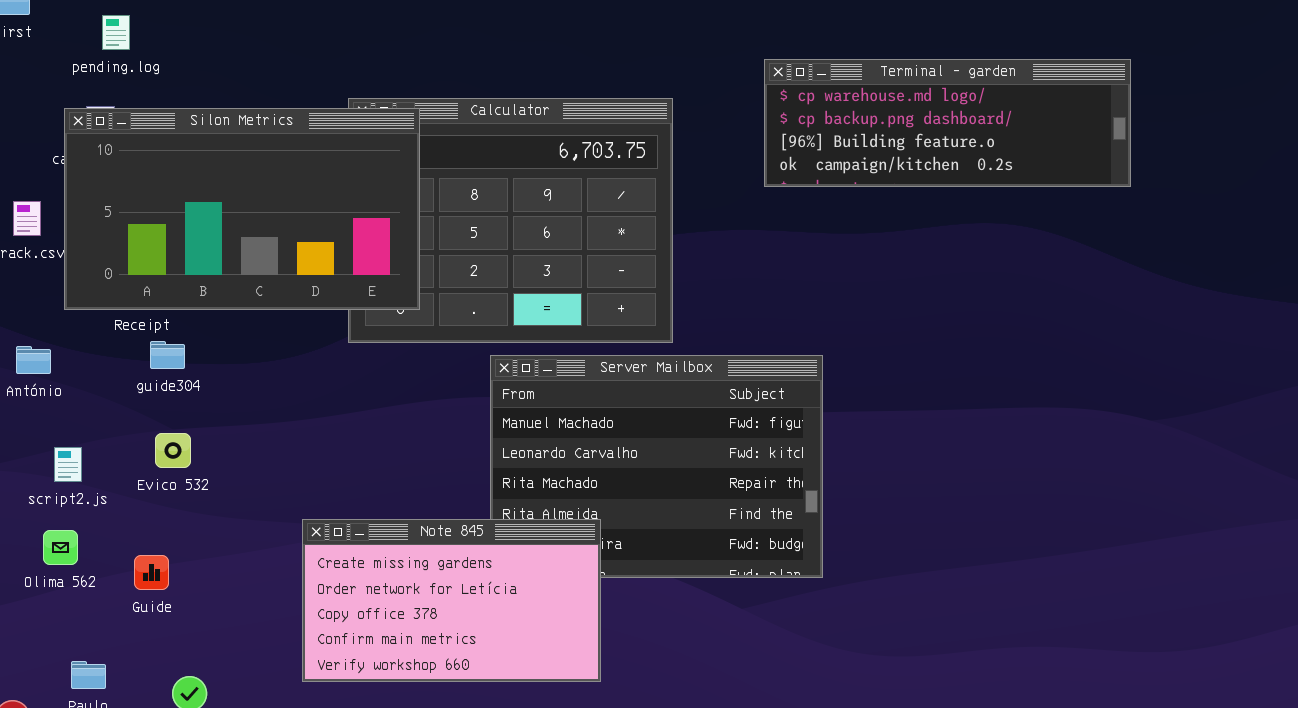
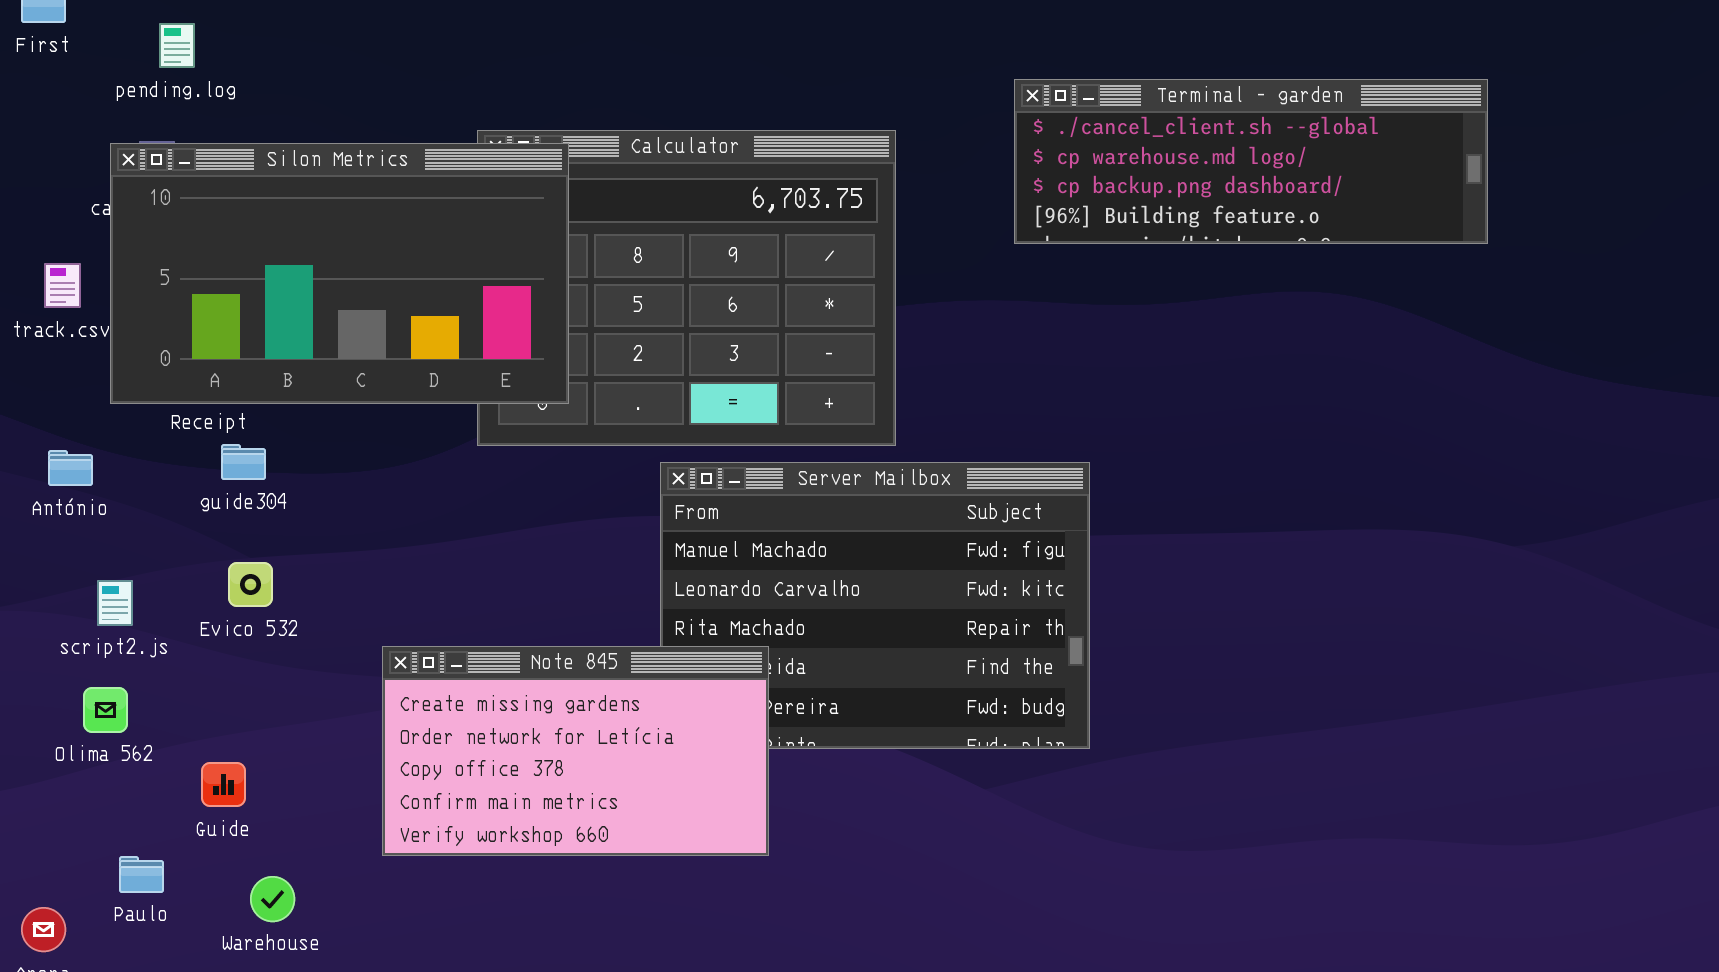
Terminal - garden: [764,59,1131,187] -> [1014,79,1488,244], scrolled up 1 row
Note 845: [302,519,601,682] -> [382,646,769,856], moved
Guide: [134,555,169,590] -> [201,762,246,807], moved

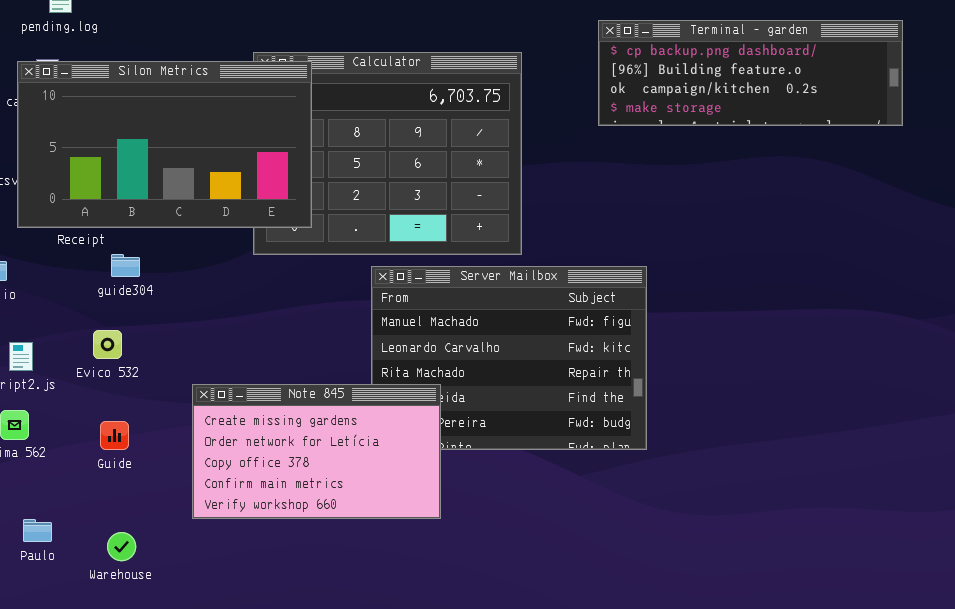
Terminal - garden: [1014,79,1488,244] -> [598,20,903,126], scrolled down 2 rows
guide304: [221,444,266,480] -> [111,254,140,277], moved
Guide: [201,762,246,807] -> [100,421,129,450], moved

